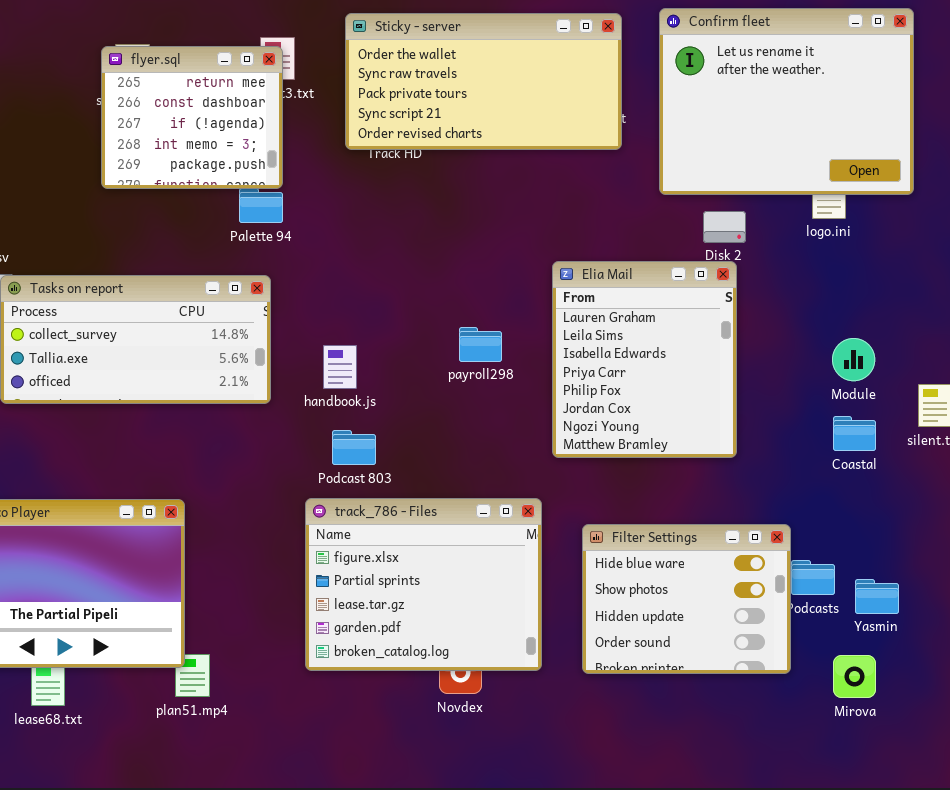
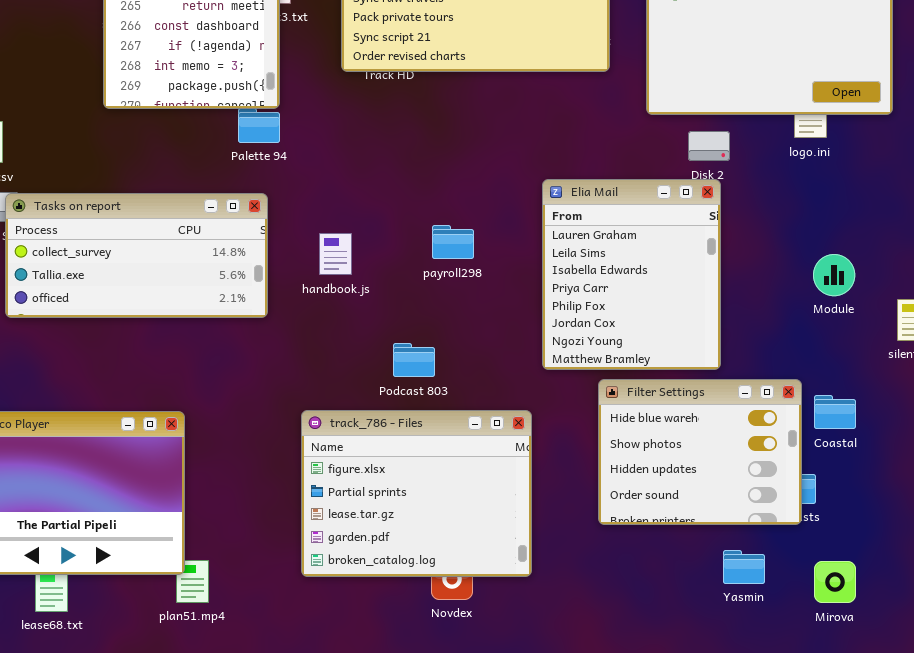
payroll298: [459,327,502,362] -> [432,225,474,259], moved
handbook.js: [323,345,357,389] -> [319,233,352,275], moved
Coastal: [833,416,876,451] -> [814,395,856,429], moved
Podcast 803: [332,430,376,465] -> [393,343,435,377], moved
Filter Settings: [582,524,791,674] -> [598,379,802,525], moved
Yasmin: [855,579,899,614] -> [723,550,765,584], moved

